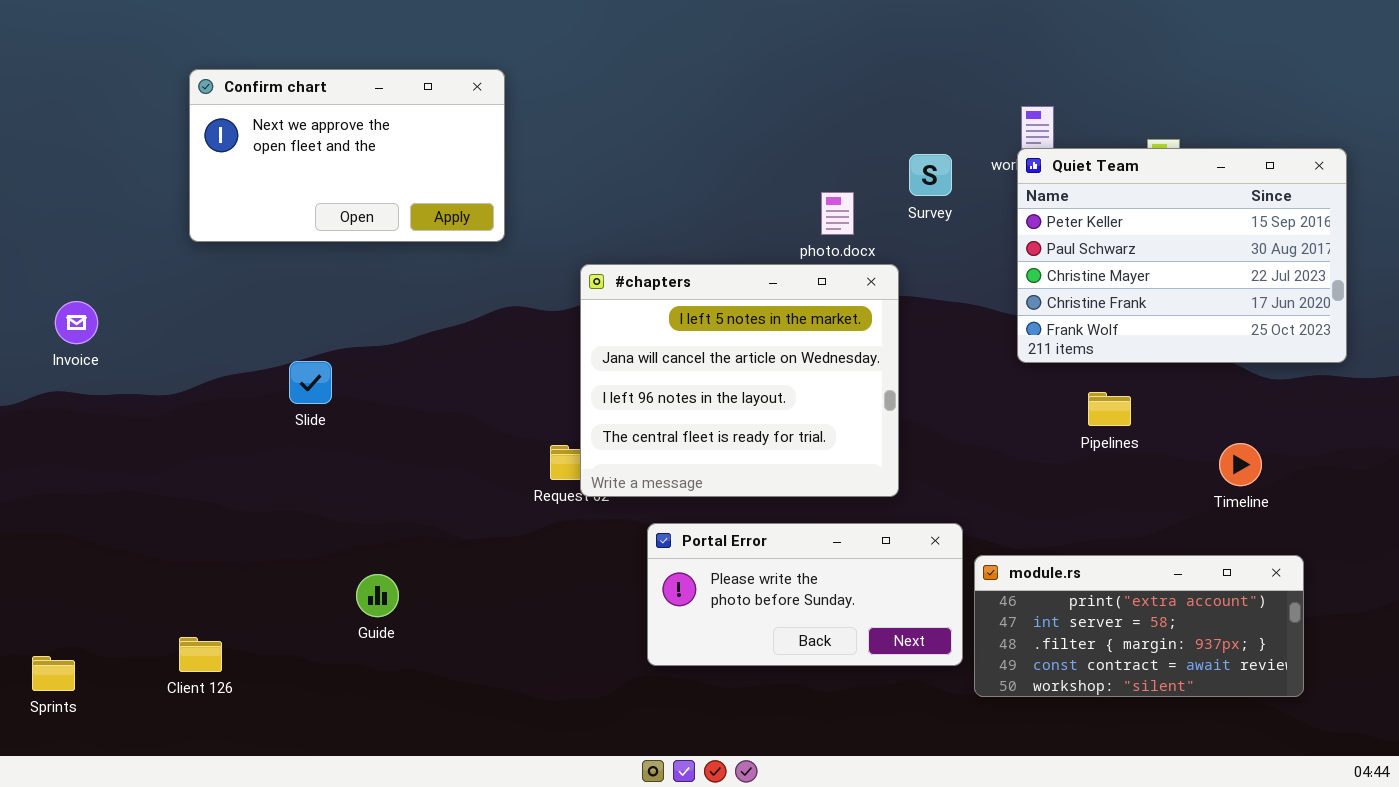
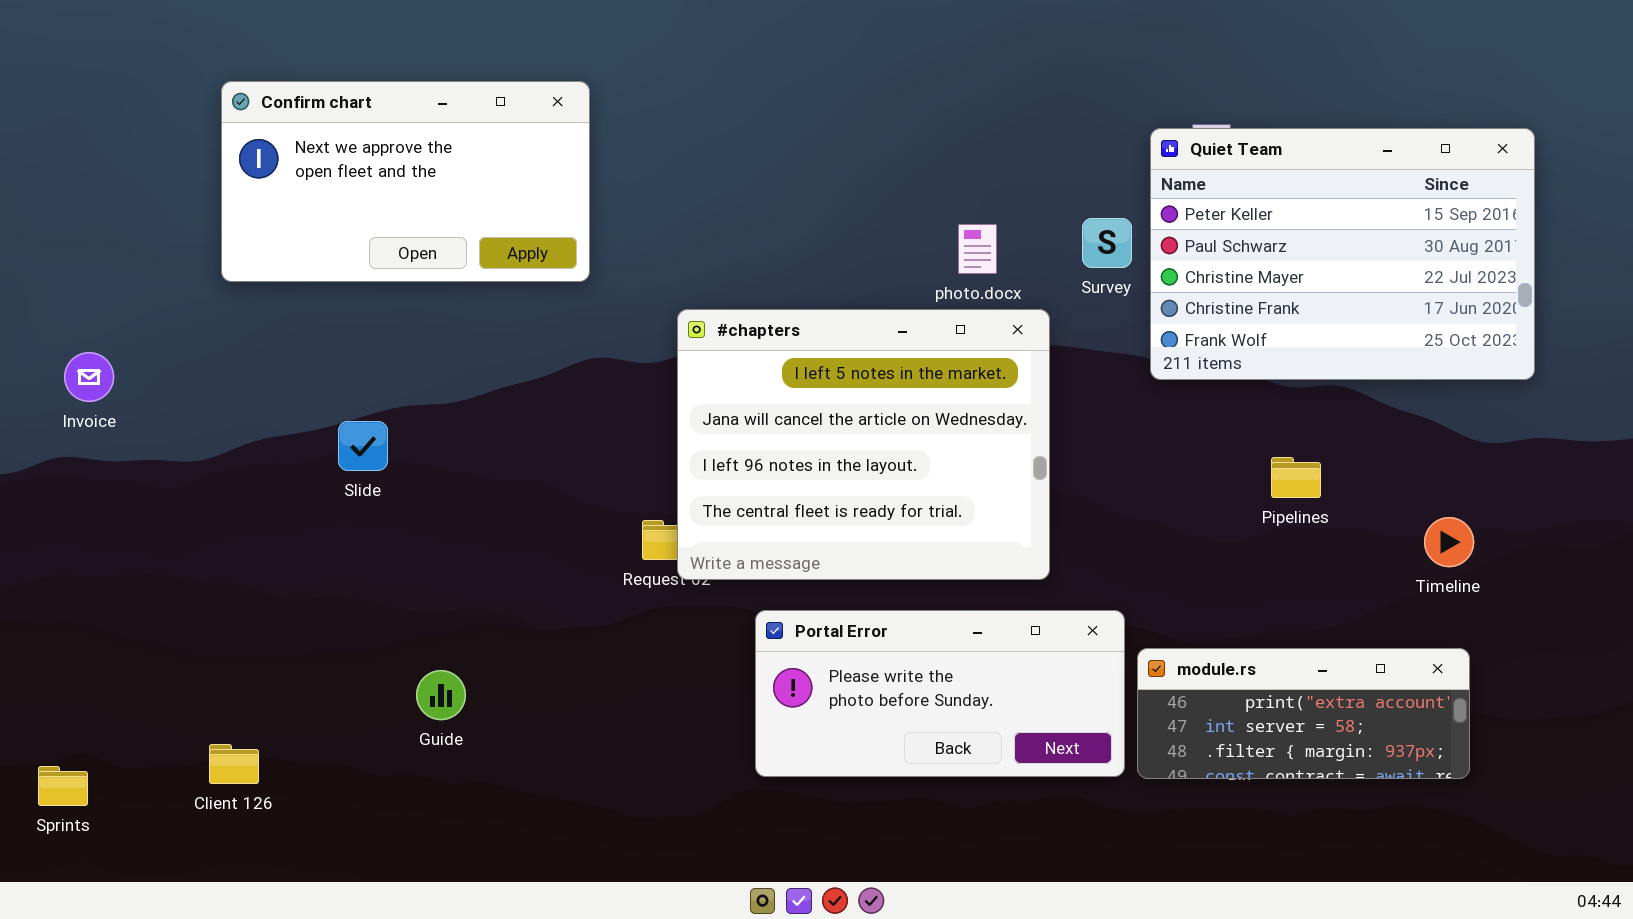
Quiet Team: [1017,148,1347,363] -> [1150,128,1535,380], moved
Survey: [909,154,952,196] -> [1082,218,1132,268], moved
module.rs: [974,555,1304,697] -> [1137,648,1470,779], resized

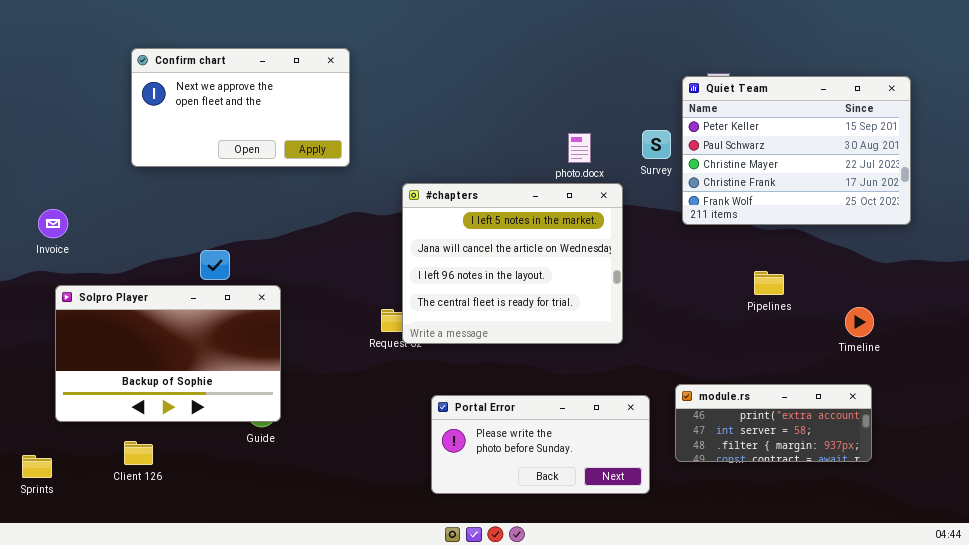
Solpro Player: none -> [55,285,281,422], opened
Portal Error: [755,610,1125,777] -> [431,395,650,494], moved

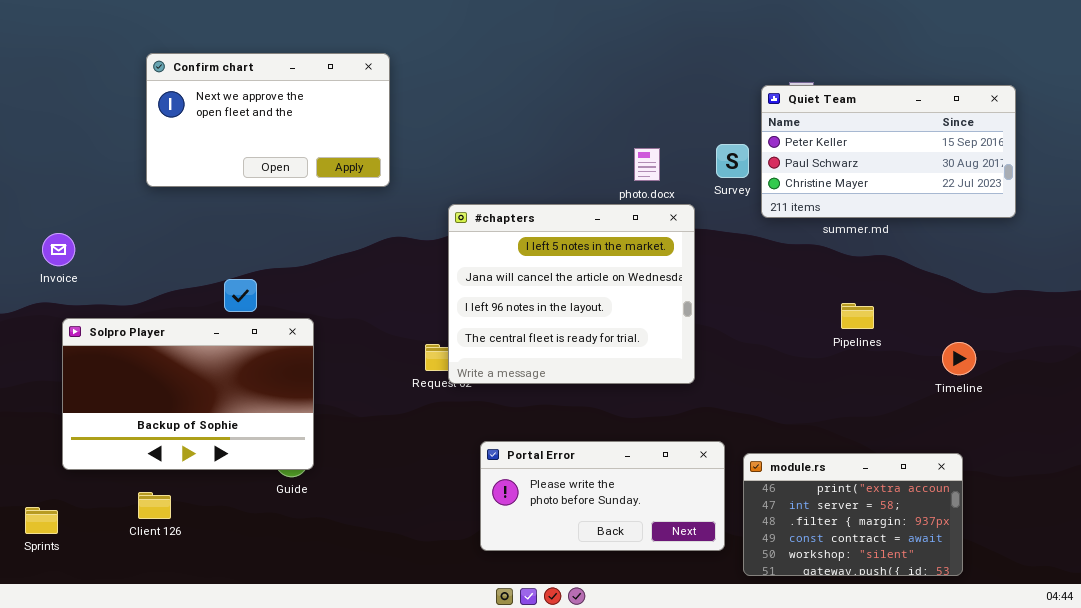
Quiet Team: [682,76,911,225] -> [761,85,1016,218], resized
module.rs: [675,384,872,462] -> [743,453,963,576], moved, resized

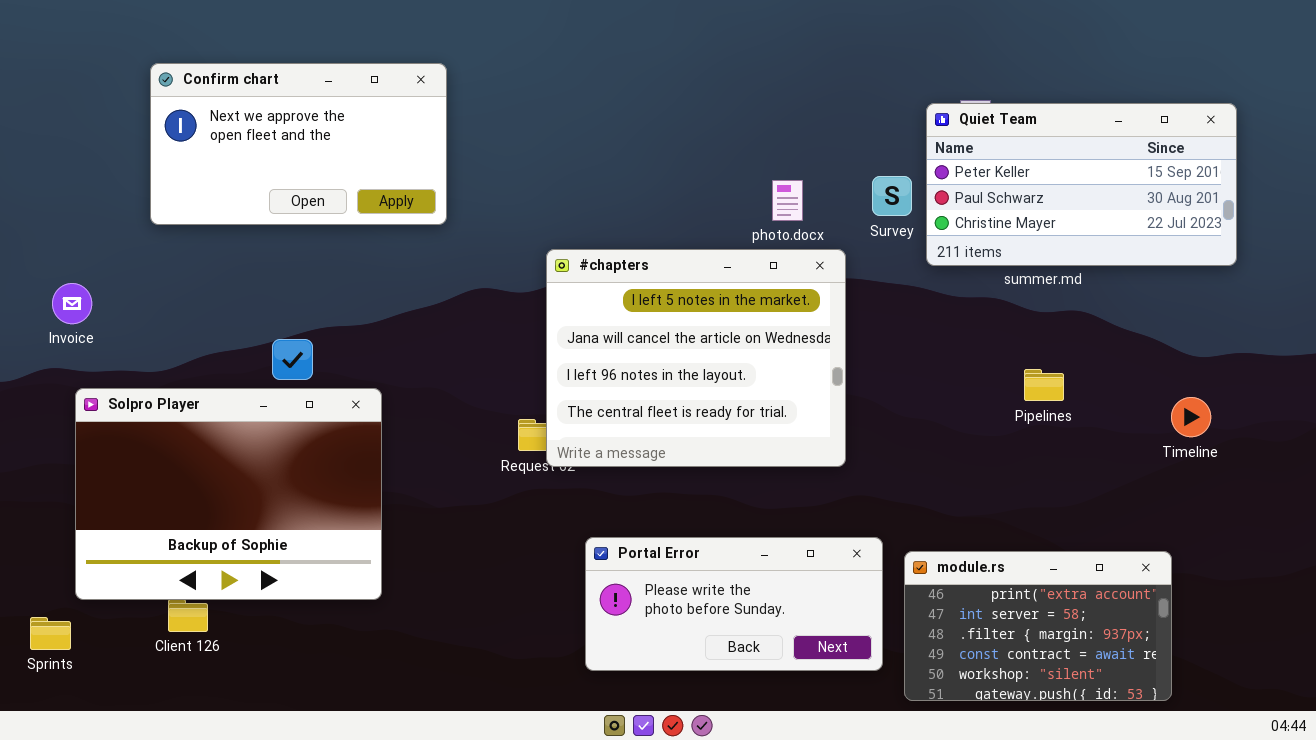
Confirm chart: [146,53,390,187] -> [150,63,447,225], moved
Solpro Player: [62,318,314,470] -> [75,388,382,600], resized
Timeline: [942,342,976,375] -> [1171,397,1211,437], moved

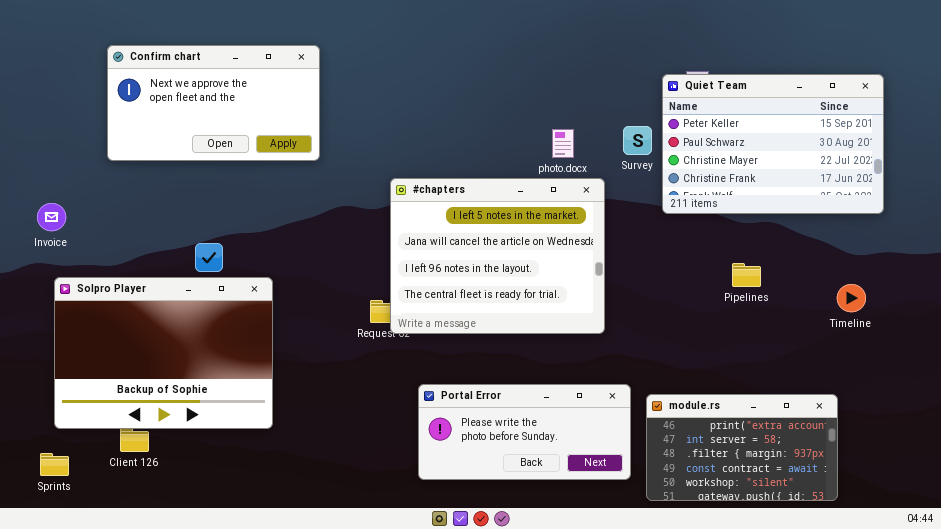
Quiet Team: [926,103,1237,266] -> [662,74,884,214], resized
Sprints: [30,617,71,650] -> [40,453,69,476], moved

